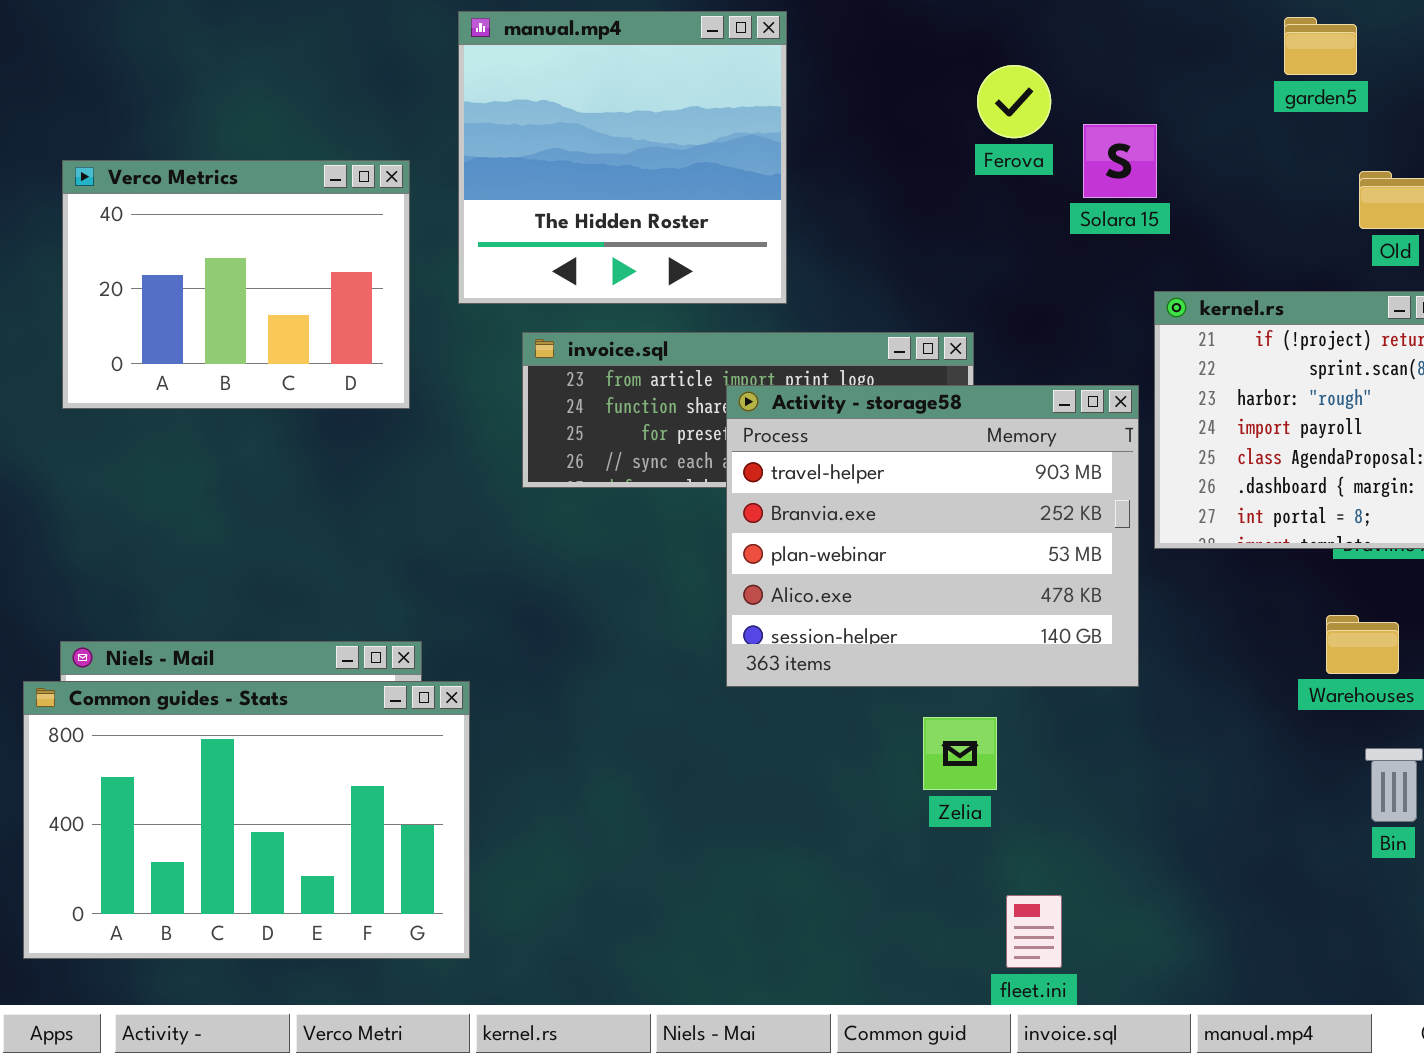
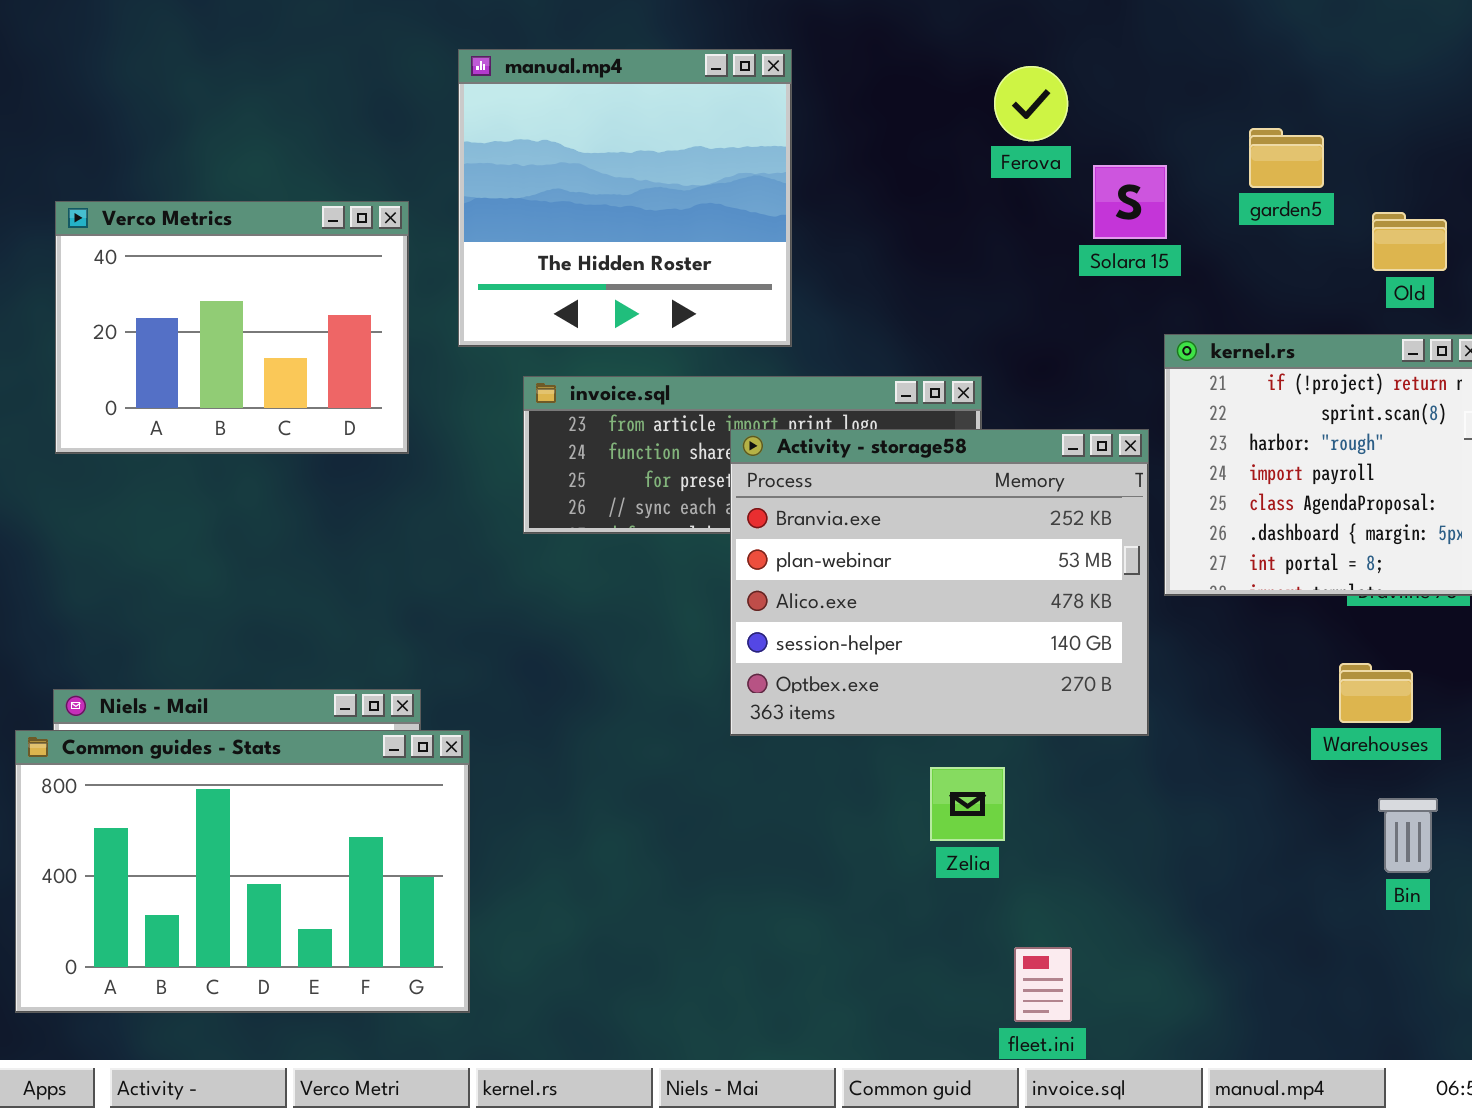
garden5: [1284,17,1357,75] -> [1249,128,1324,188], moved
Ferova: [977,65,1051,138] -> [994,66,1068,141], moved
Activity - storage58: [726,385,1139,687] -> [730,429,1149,736], scrolled down 1 row

